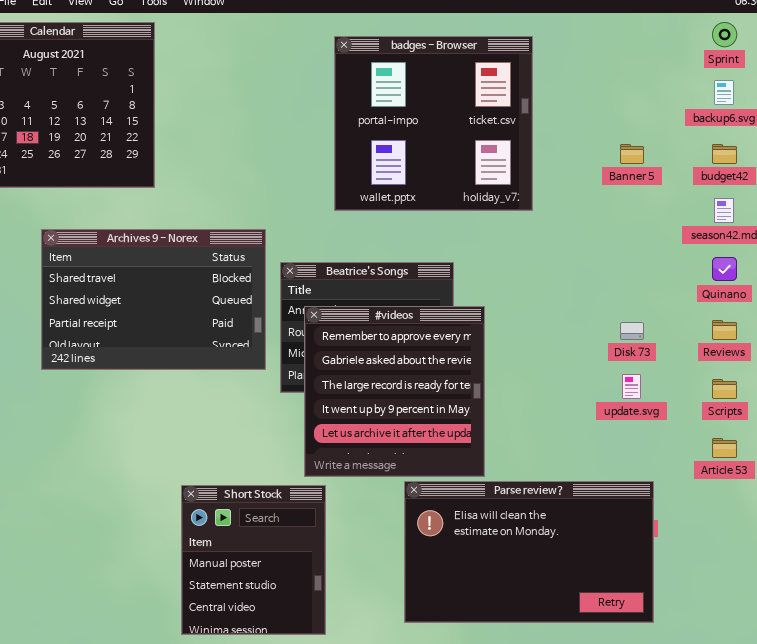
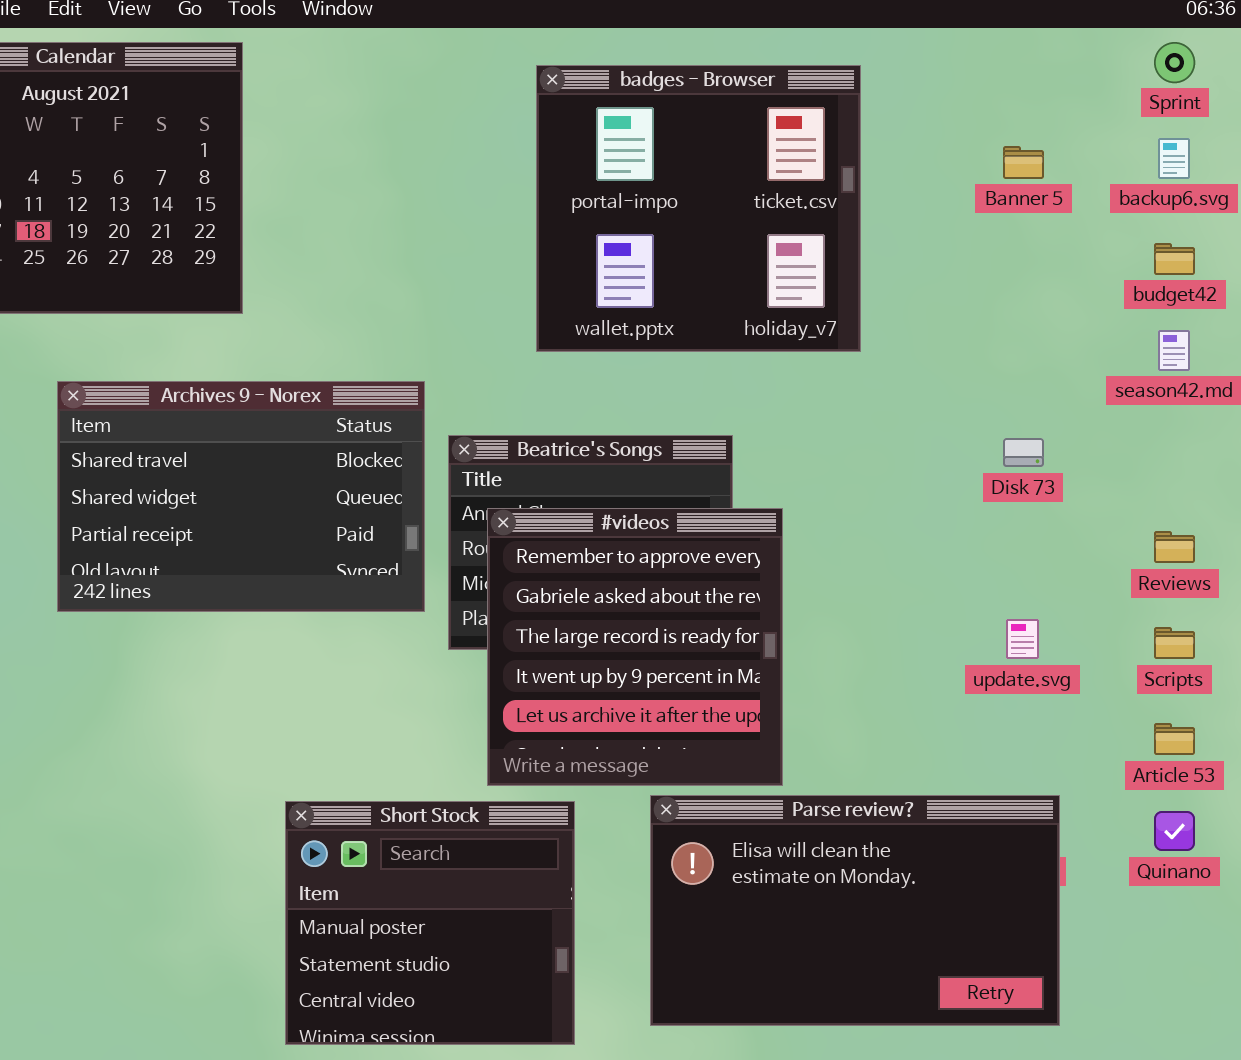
Banner 5: [620,144,644,164] -> [1003,146,1044,179], moved
Quinano: [712,257,737,281] -> [1154,811,1195,851], moved
Disk 73: [620,322,644,340] -> [1003,438,1044,467], moved
Short Stock: [181,485,326,635] -> [285,801,575,1045], resized

